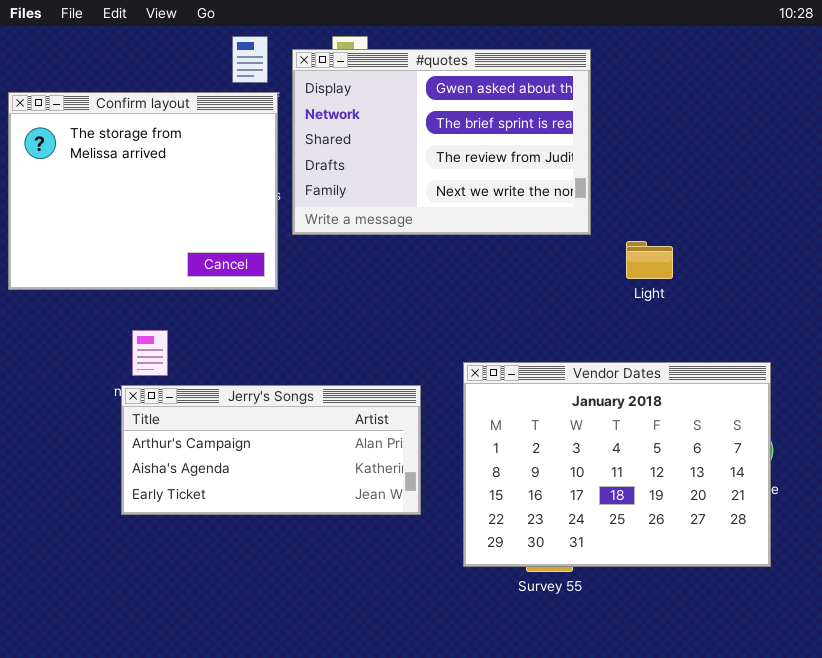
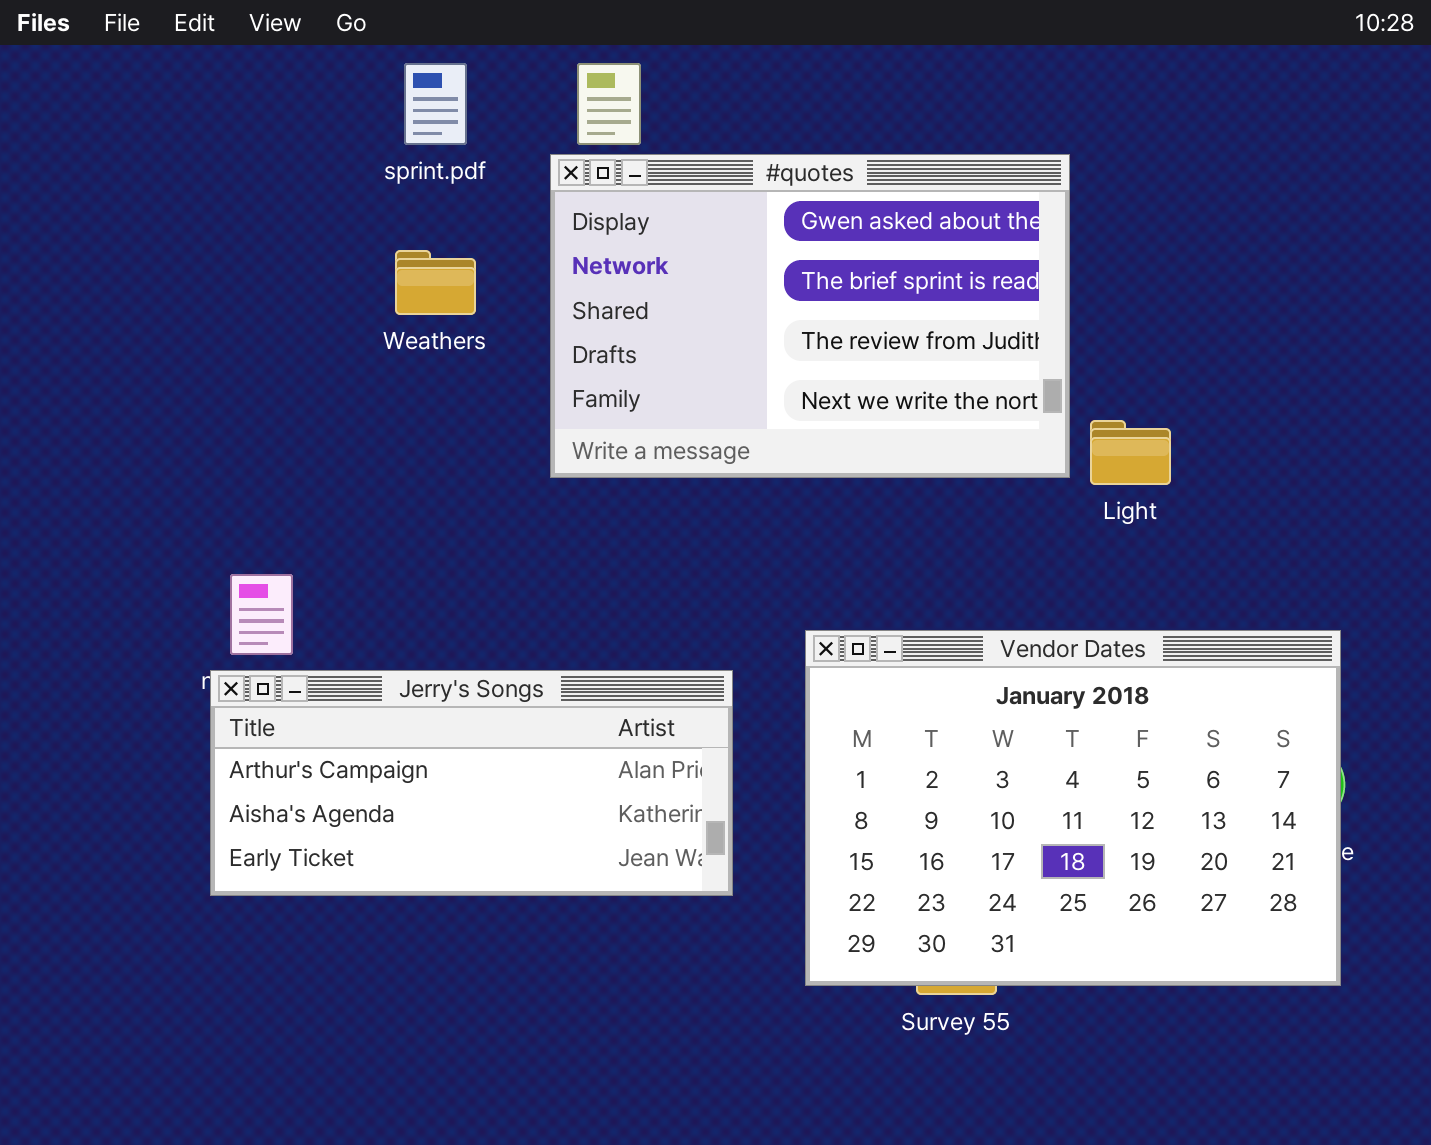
#quotes: [292,49,591,235] -> [550,154,1070,478], moved
Confirm layout: [8,92,278,290] -> none, closed

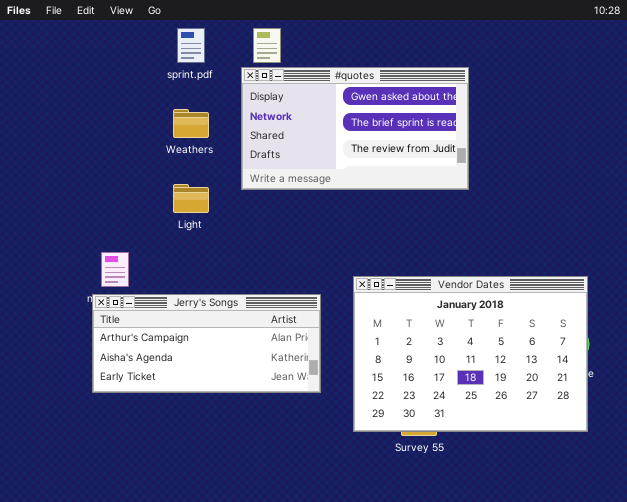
#quotes: [550,154,1070,478] -> [241,67,469,190], resized
Light: [1090,420,1171,485] -> [173,184,209,213], moved

